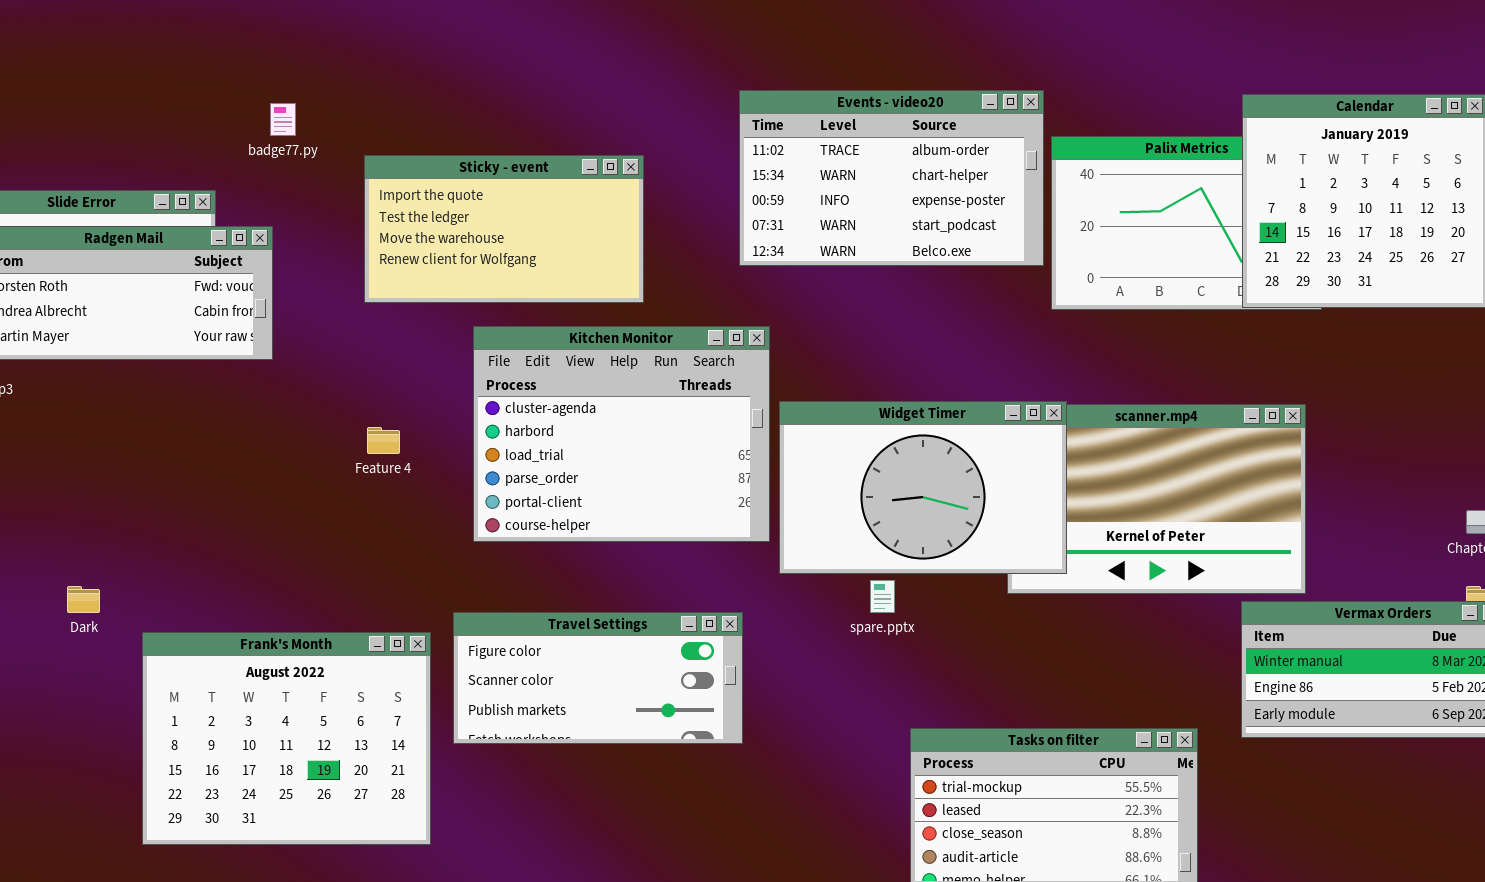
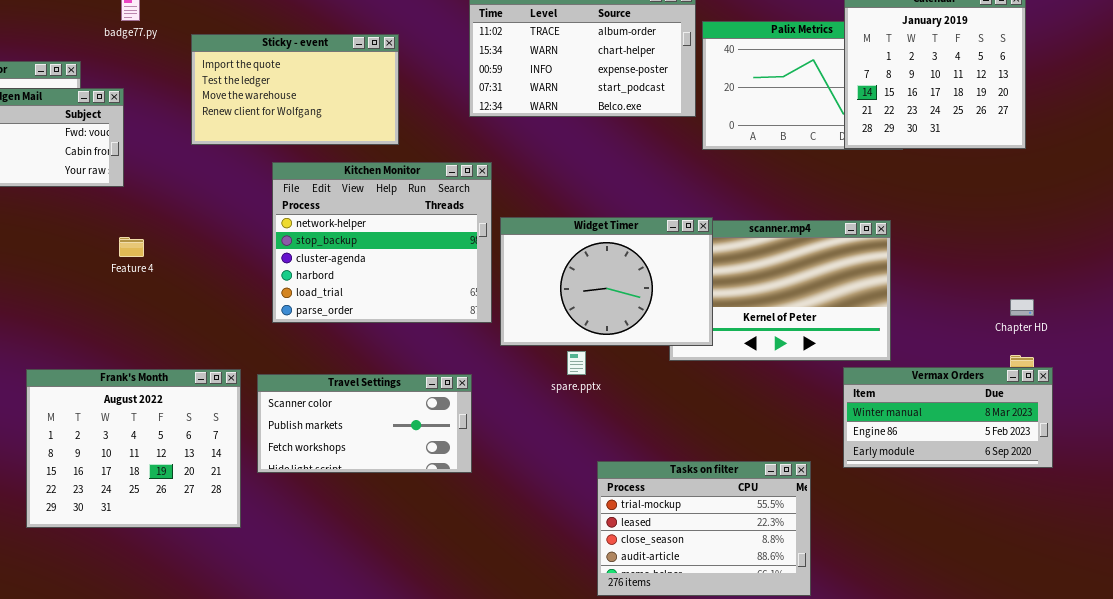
Kitchen Monitor: [473,326,770,542] -> [272,162,492,323], scrolled up 2 rows
Feature 4: [367,427,400,454] -> [119,237,144,257], moved
Travel Settings: [453,612,743,744] -> [257,374,472,473], scrolled down 1 row
Frank's Month: [142,632,431,845] -> [26,369,241,528], moved

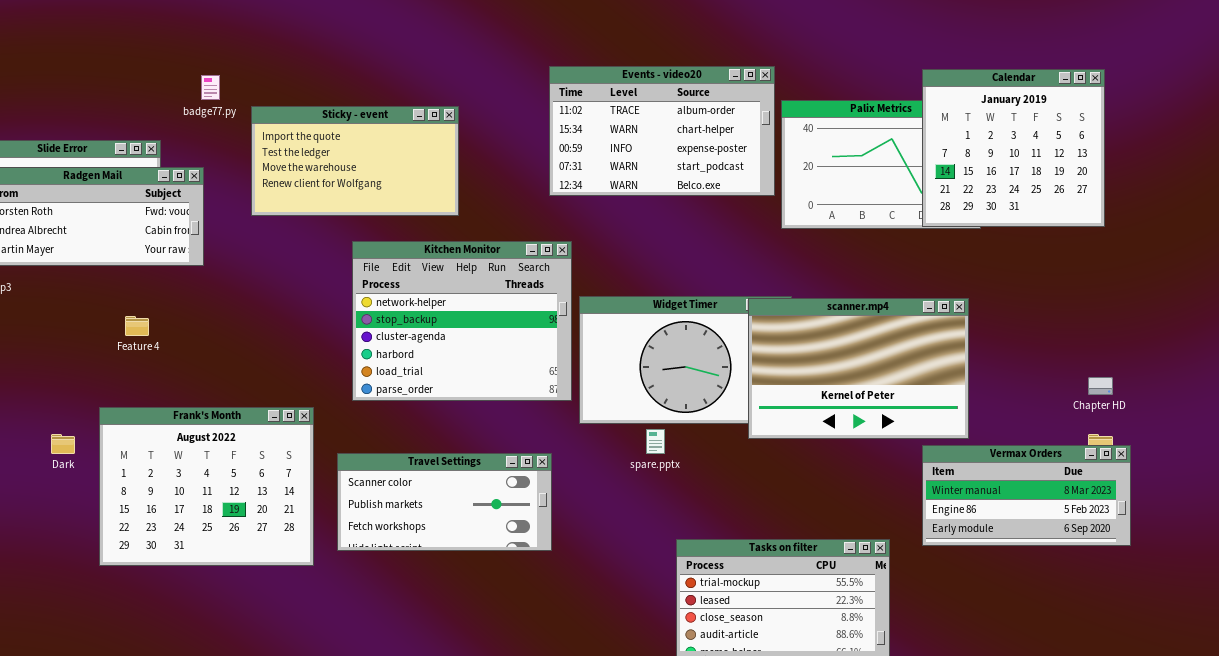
Sticky - event: [191,34,399,145] -> [251,106,459,216], moved
scanner.mp4: [669,220,891,361] -> [748,298,969,439], raised
Feature 4: [119,237,144,257] -> [125,316,149,336], moved
Frank's Month: [26,369,241,528] -> [99,407,314,566], moved

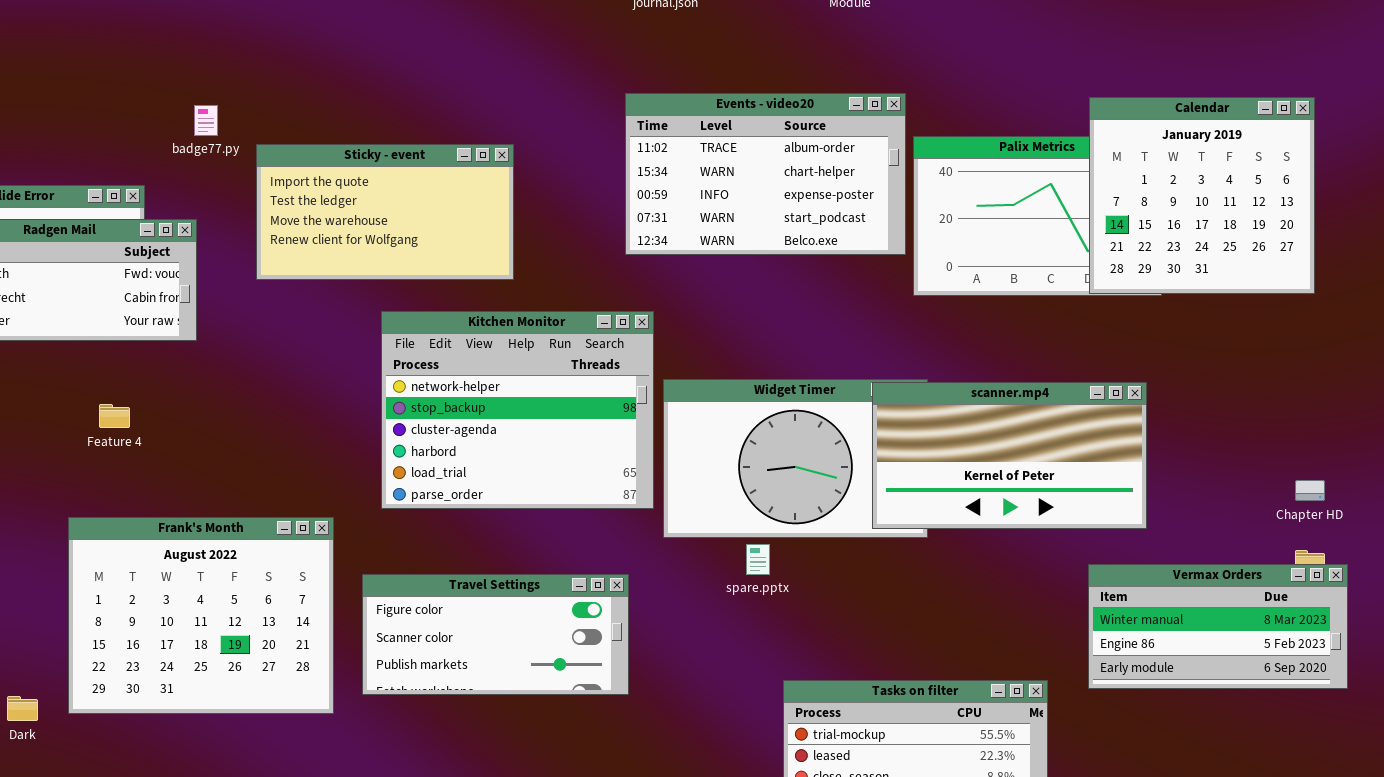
scanner.mp4: [748,298,969,439] -> [872,382,1147,529], resized
Dark: [51,434,75,454] -> [7,696,38,721], moved
Travel Settings: [337,453,552,551] -> [362,574,629,695], scrolled up 1 row

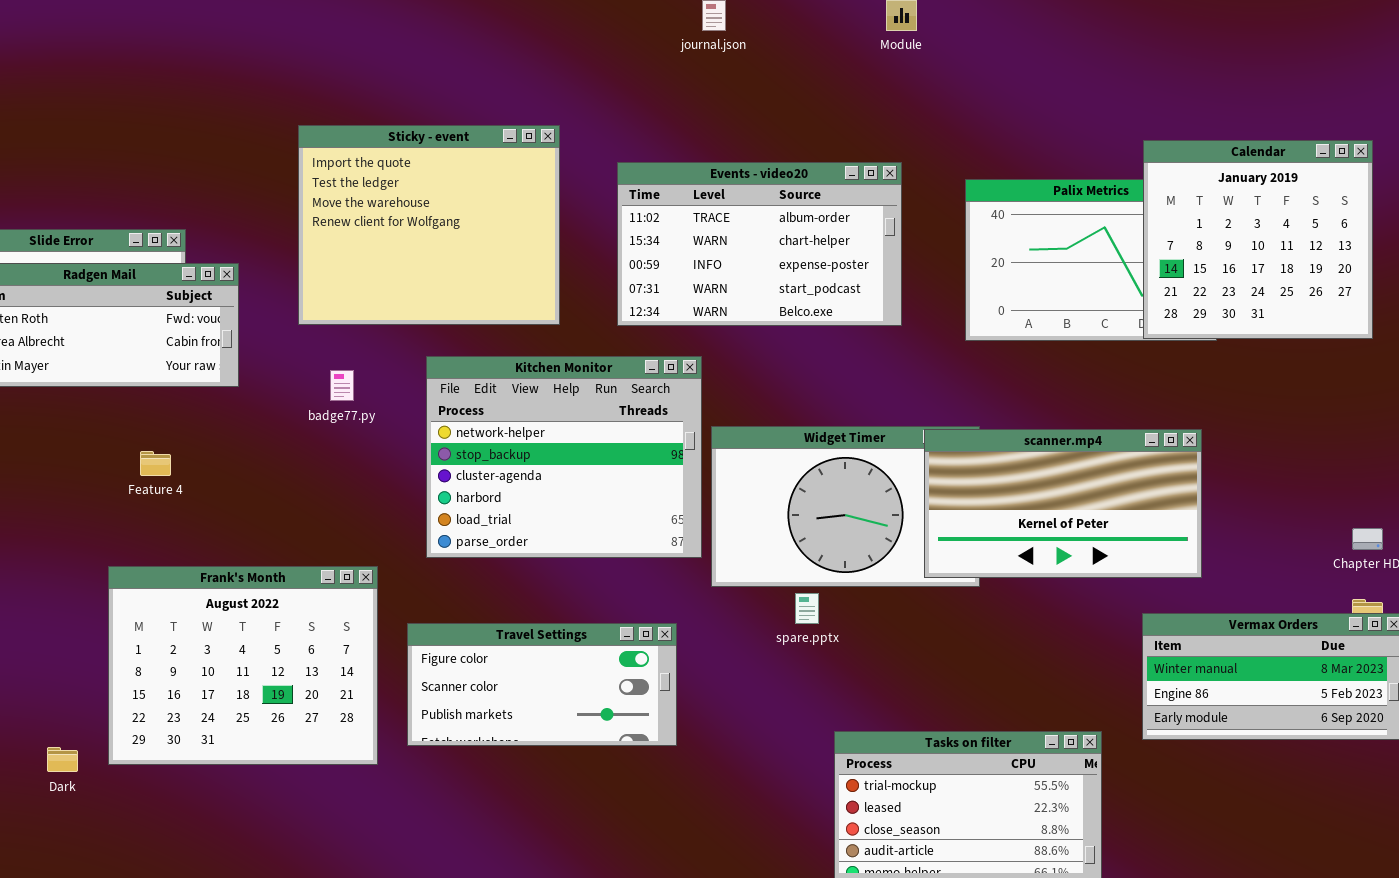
Events - video20: [625,93,906,255] -> [617,162,902,326], moved
badge77.py: [194,105,218,136] -> [330,370,354,401], moved
Sticky - event: [256,144,514,280] -> [298,125,560,325], resized

